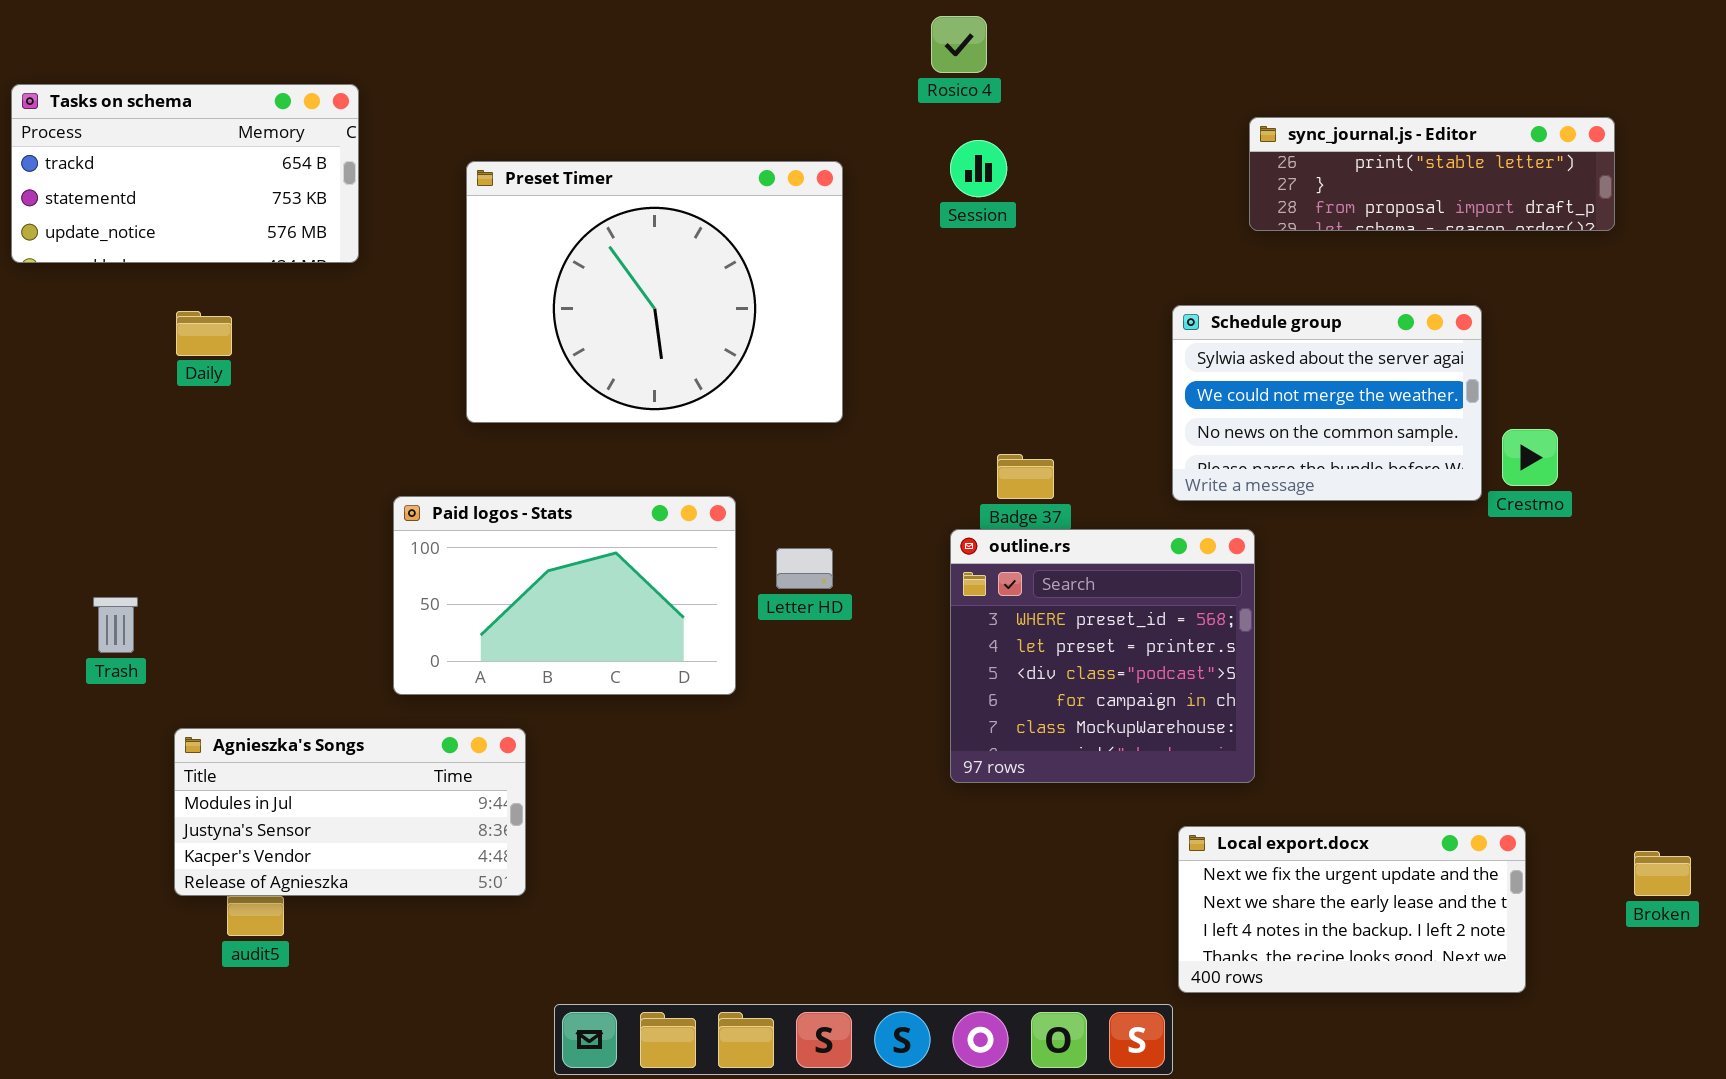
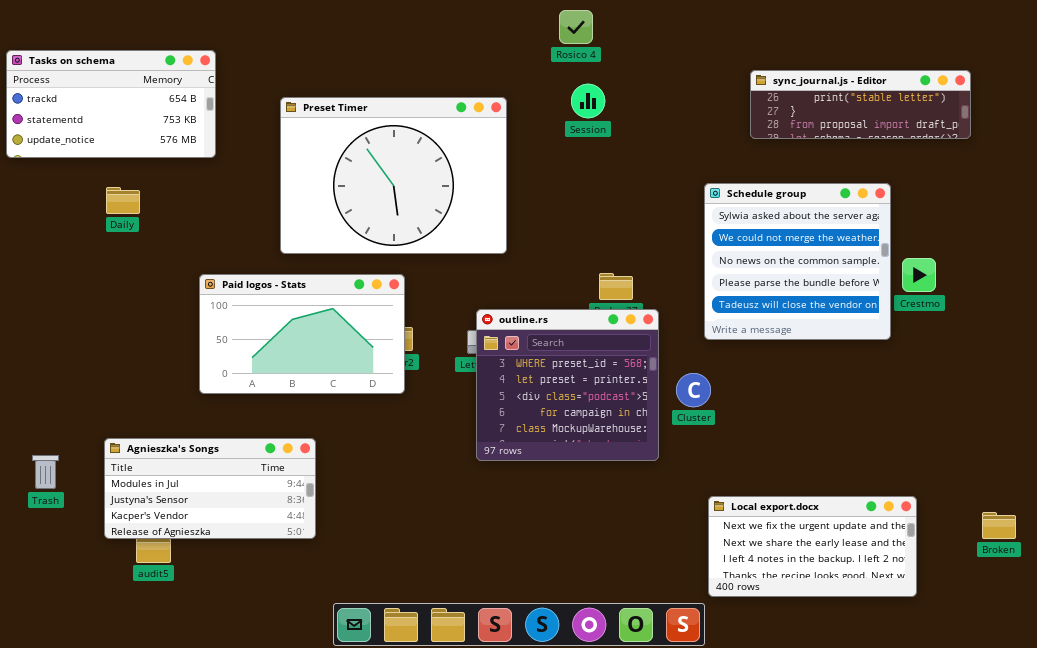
Schedule group: [1172,305,1482,501] -> [704,183,891,340], resized
Paid logos - Stats: [393,496,736,695] -> [199,274,405,394], moved
outline.rs: [950,529,1255,783] -> [476,309,659,461], moved
Trash: [93,597,138,653] -> [32,455,59,489], moved

